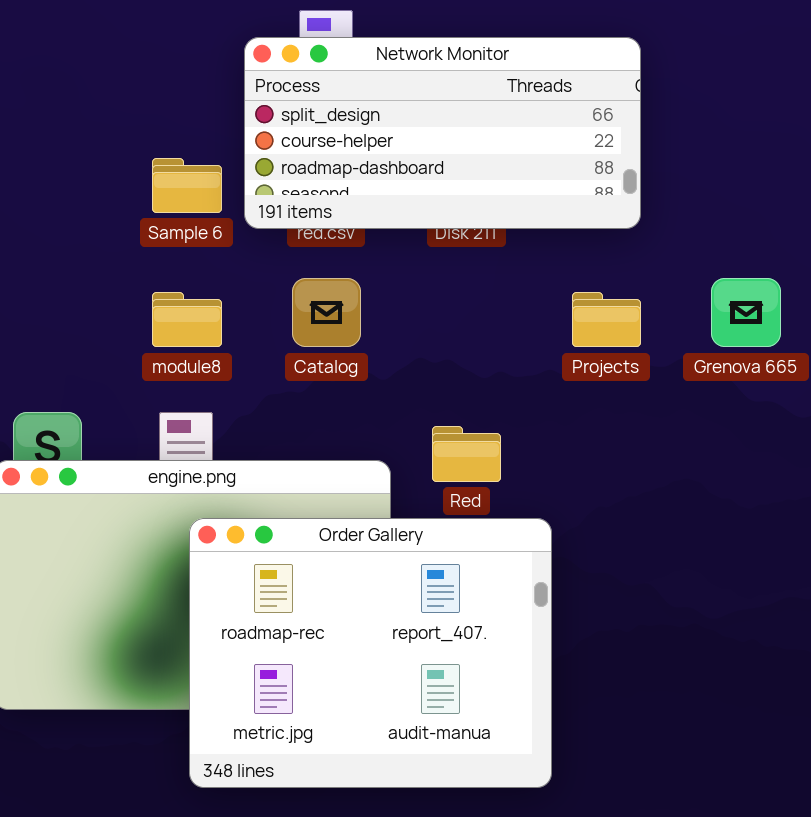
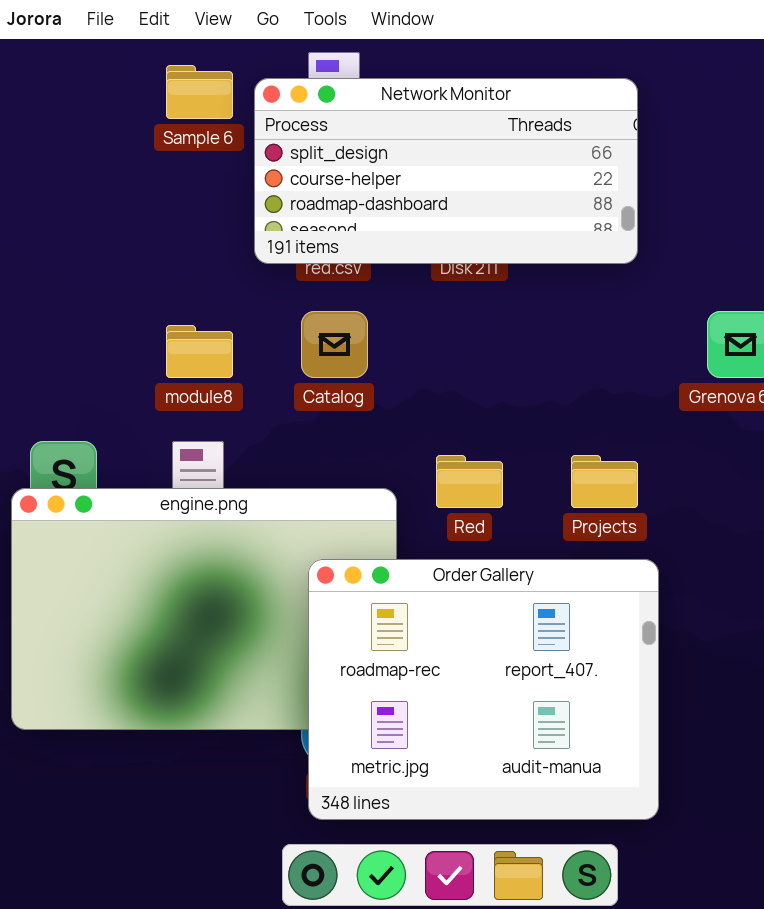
Sample 6: [152,158,222,213] -> [166,65,233,119], moved
Projects: [572,292,641,347] -> [571,455,638,508], moved
Order Gallery: [189,518,552,788] -> [308,559,659,820], moved

